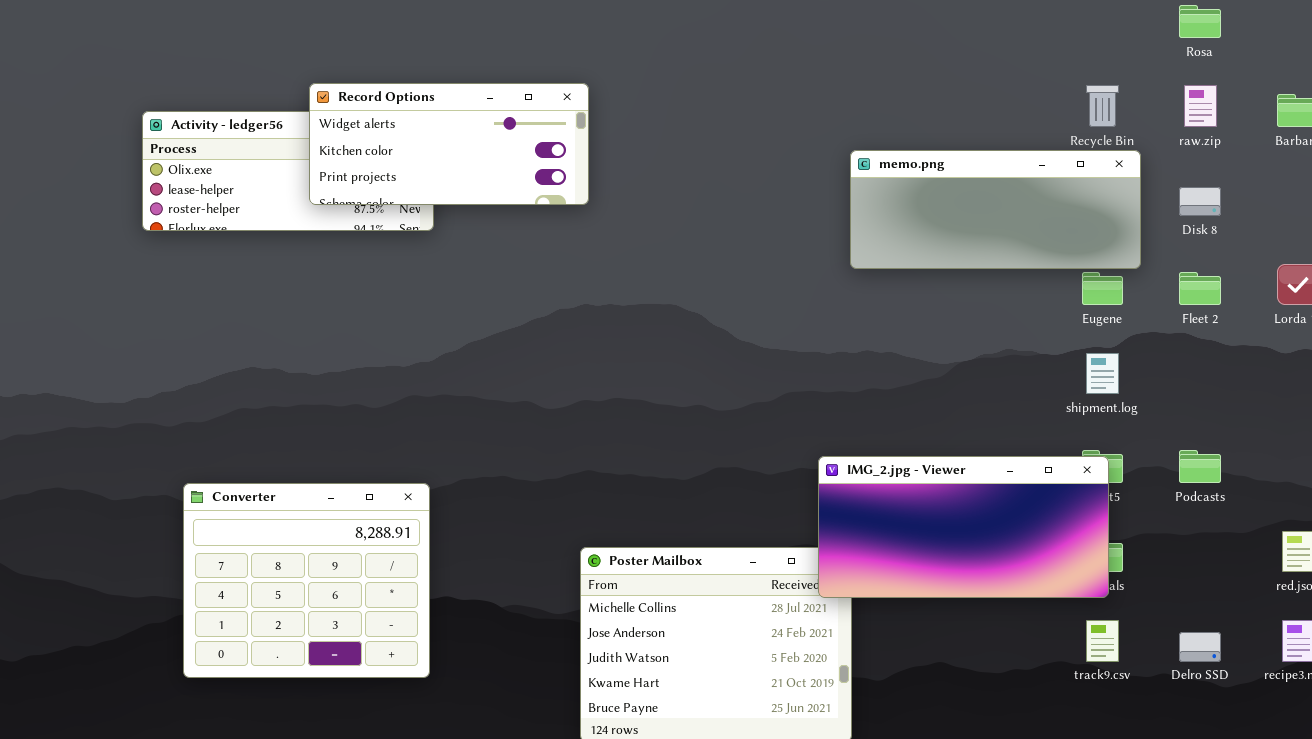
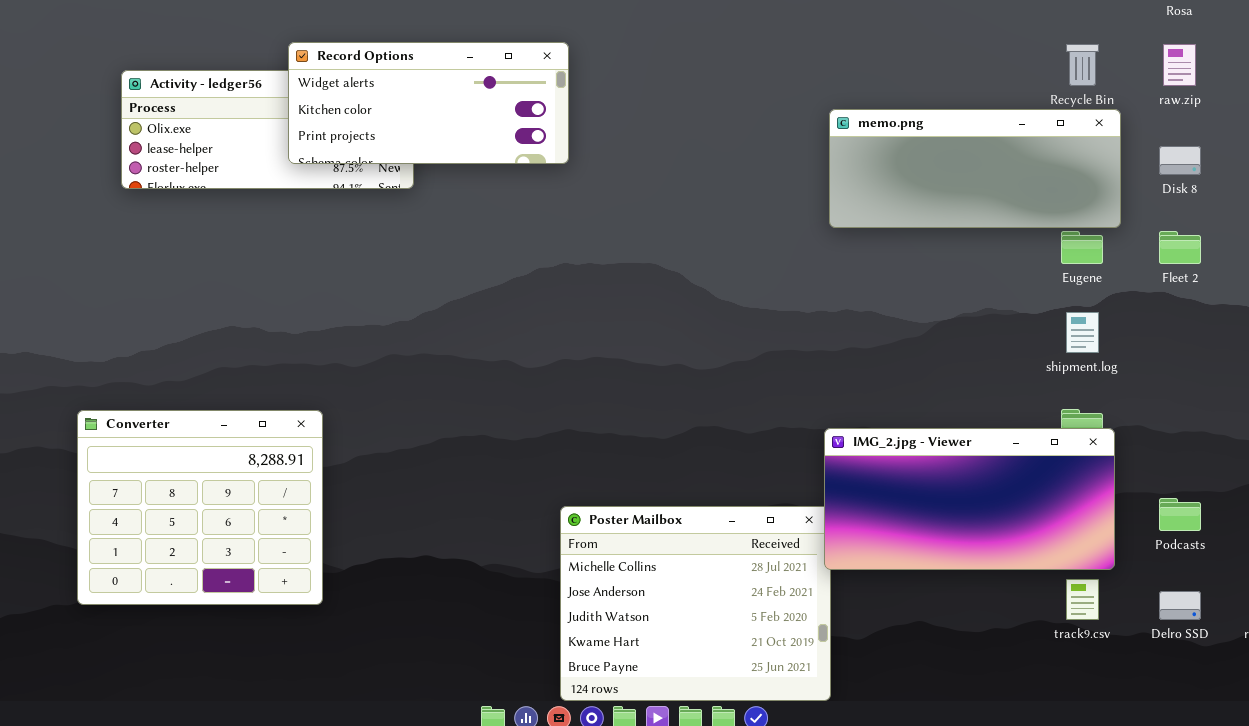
Podcasts: [1179,450,1221,483] -> [1159,498,1201,531], moved
IMG_2.jpg - Viewer: [818,456,1109,598] -> [824,428,1115,570], moved
Converter: [183,483,430,678] -> [77,410,323,605], moved

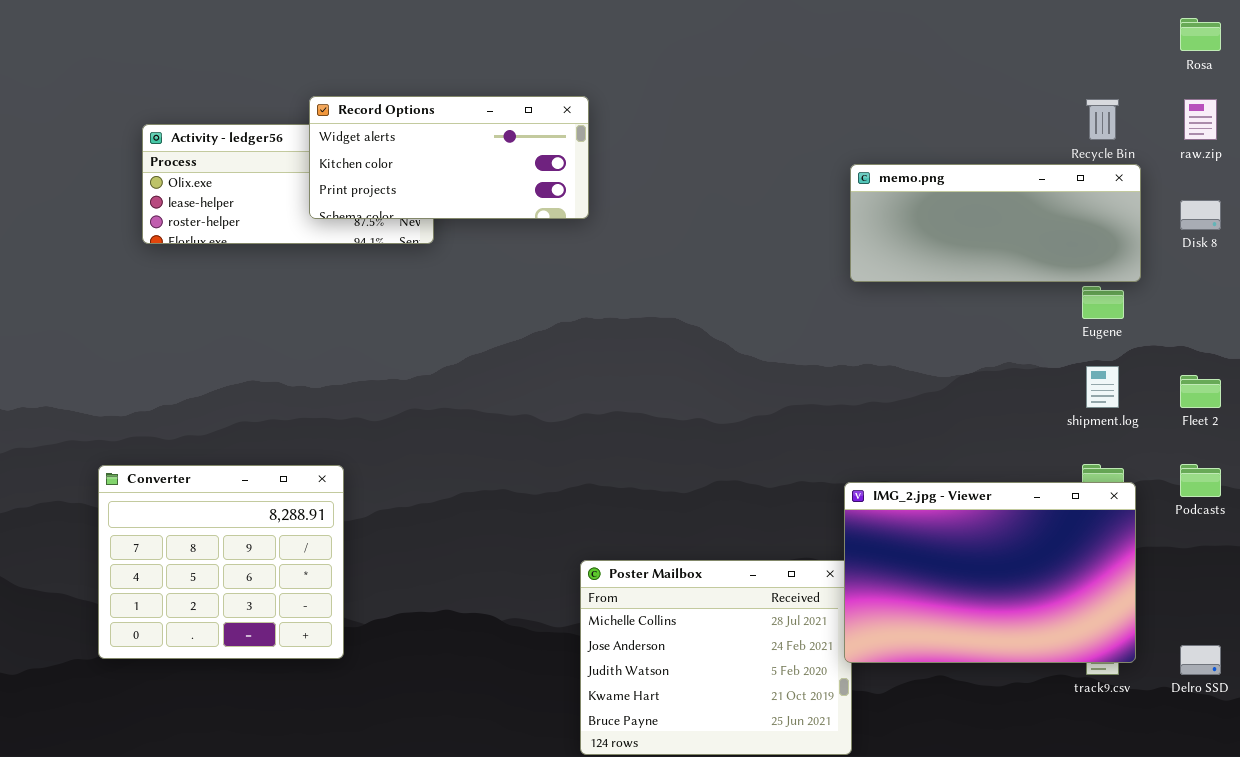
Fleet 2: [1159,231,1201,264] -> [1180,375,1221,408], moved
IMG_2.jpg - Viewer: [824,428,1115,570] -> [844,482,1136,663], resized
Podcasts: [1159,498,1201,531] -> [1180,464,1221,497], moved

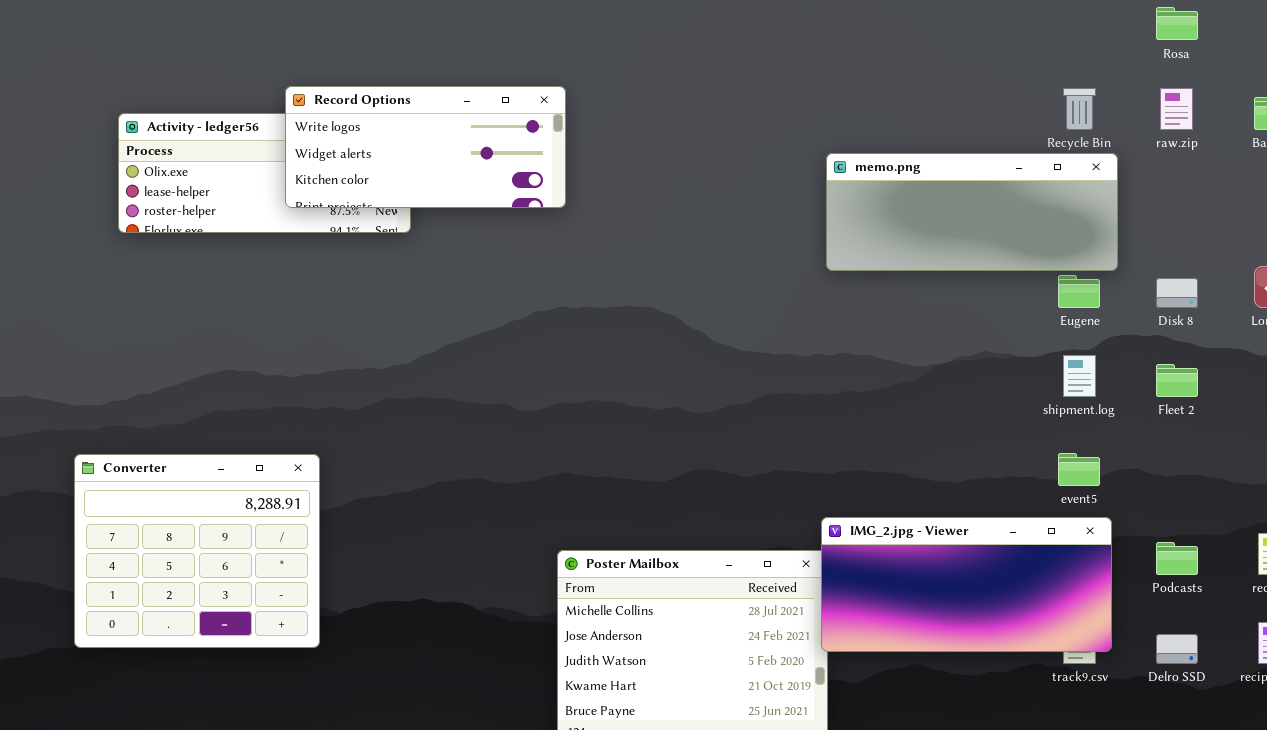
Record Options: [309,96,589,219] -> [285,86,566,208], scrolled up 1 row
Disk 8: [1180,200,1221,230] -> [1156,278,1198,308], moved
Podcasts: [1180,464,1221,497] -> [1156,542,1198,575], moved
IMG_2.jpg - Viewer: [844,482,1136,663] -> [821,517,1112,652], resized

